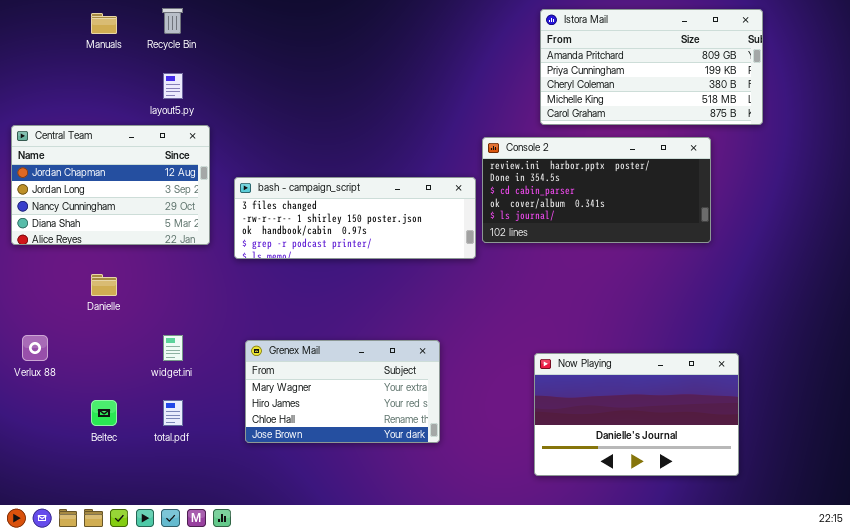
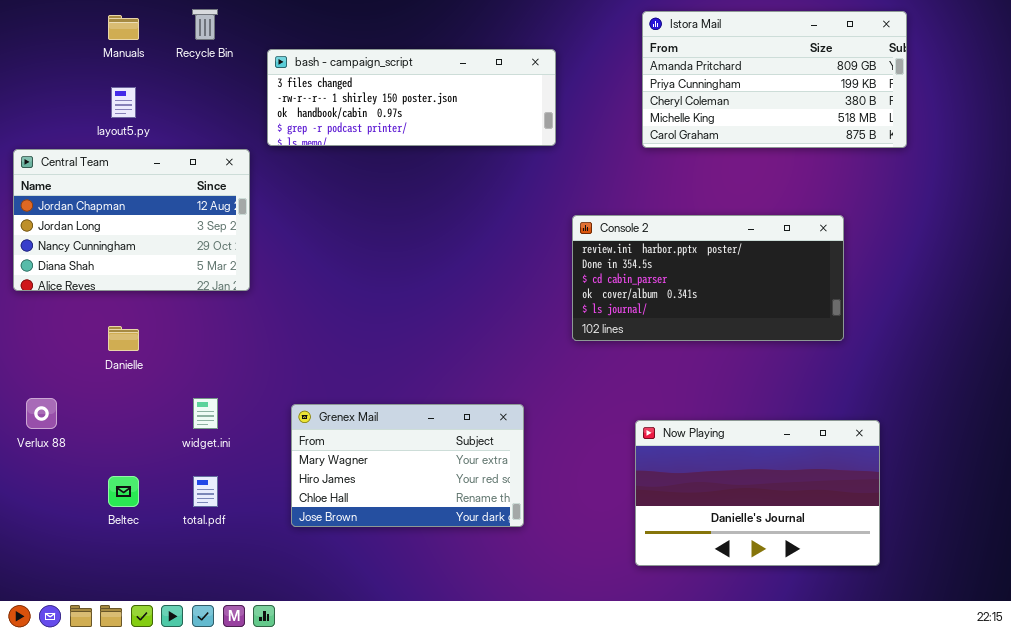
layout5.py: [163,73,183,99] -> [111,87,136,118], moved
Console 2: [482,137,711,243] -> [572,215,844,341], moved
bash - campaign_script: [234,177,476,259] -> [267,49,556,146], moved

